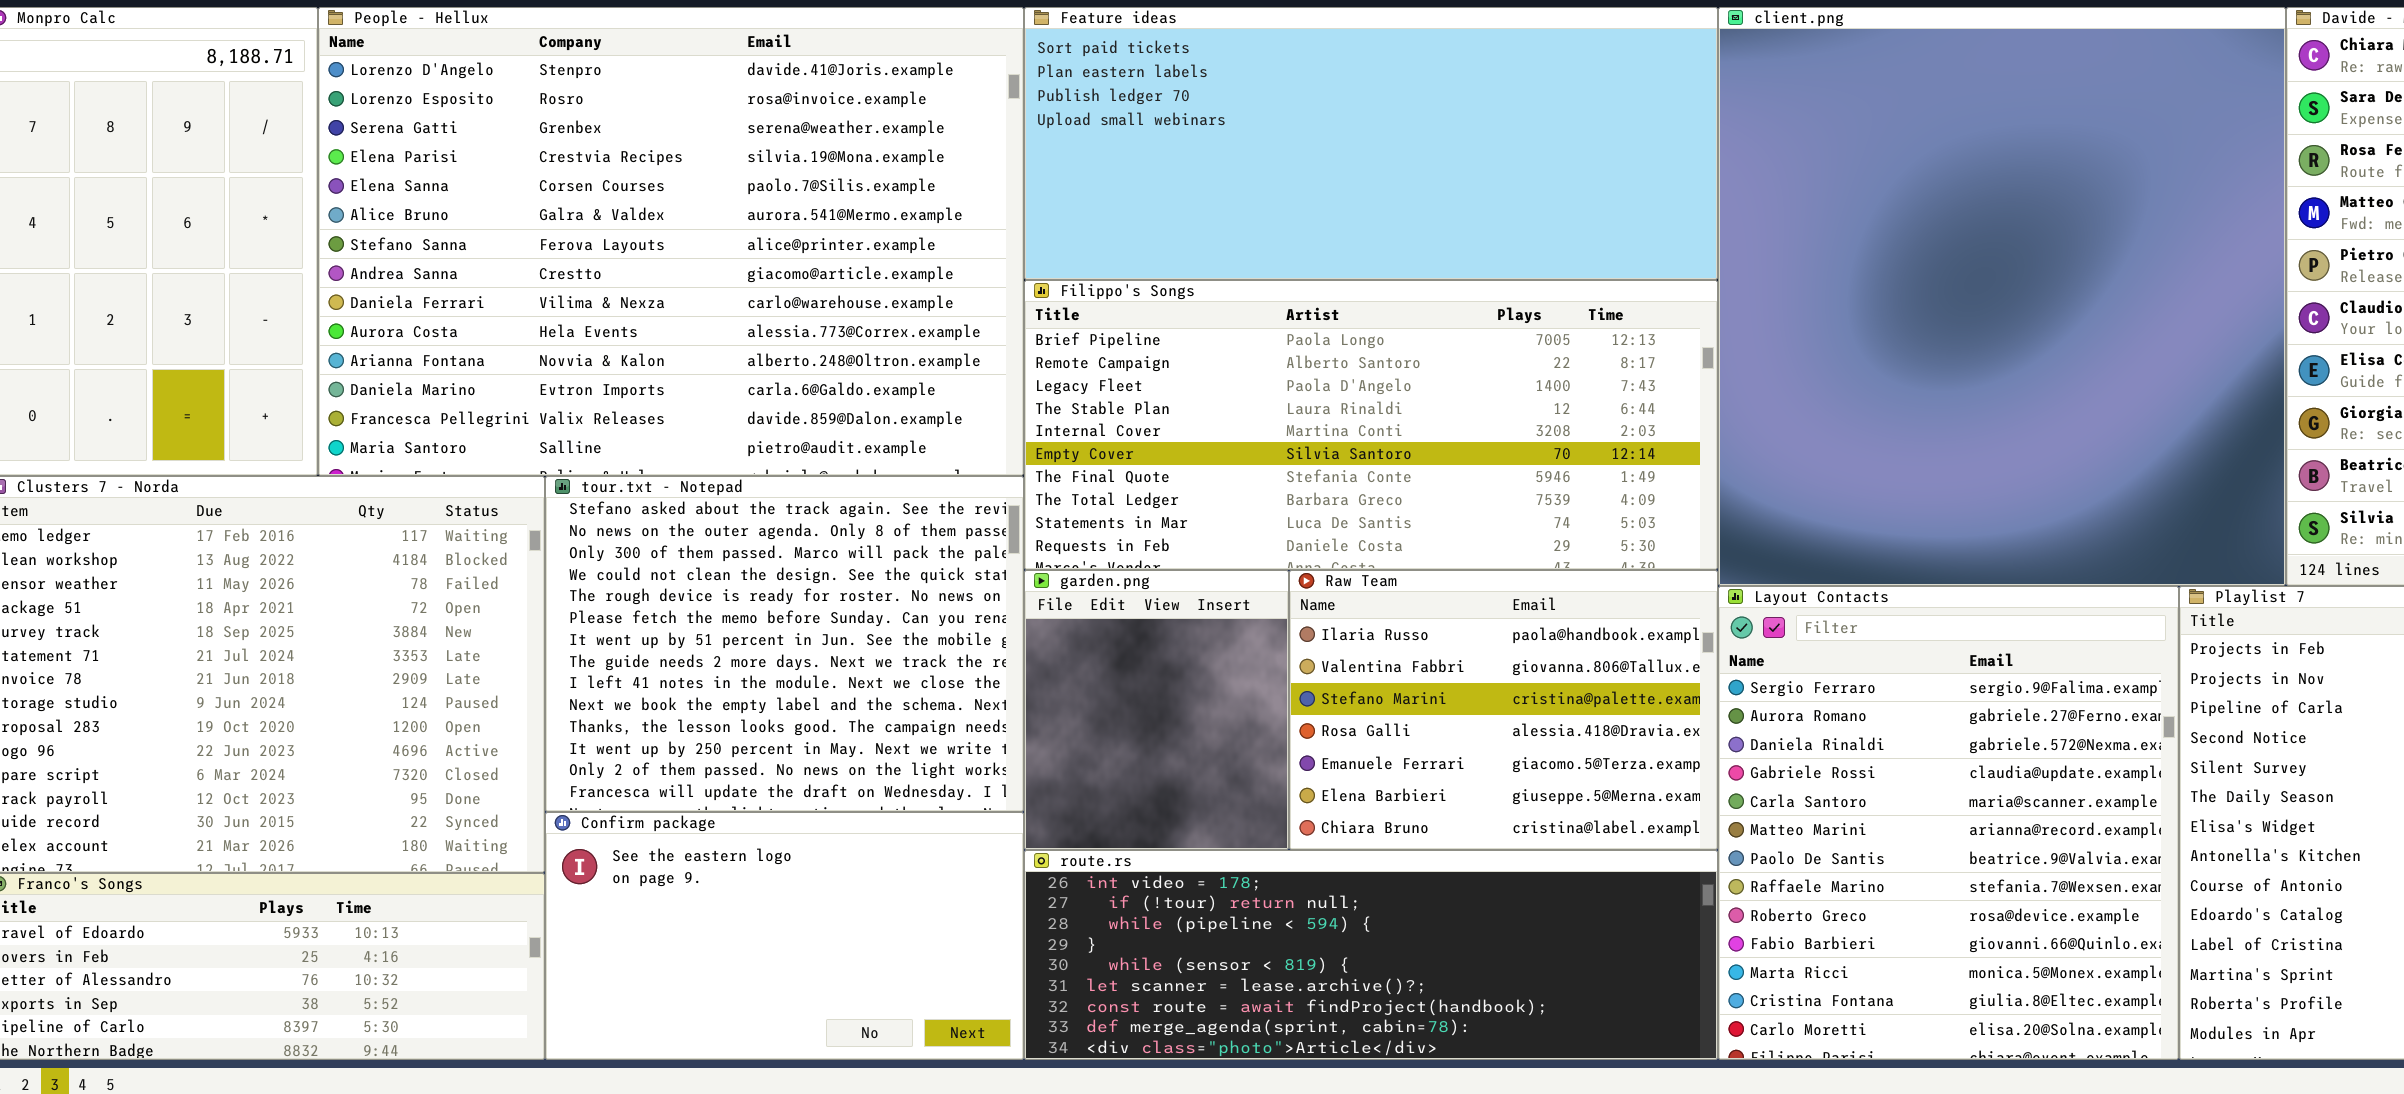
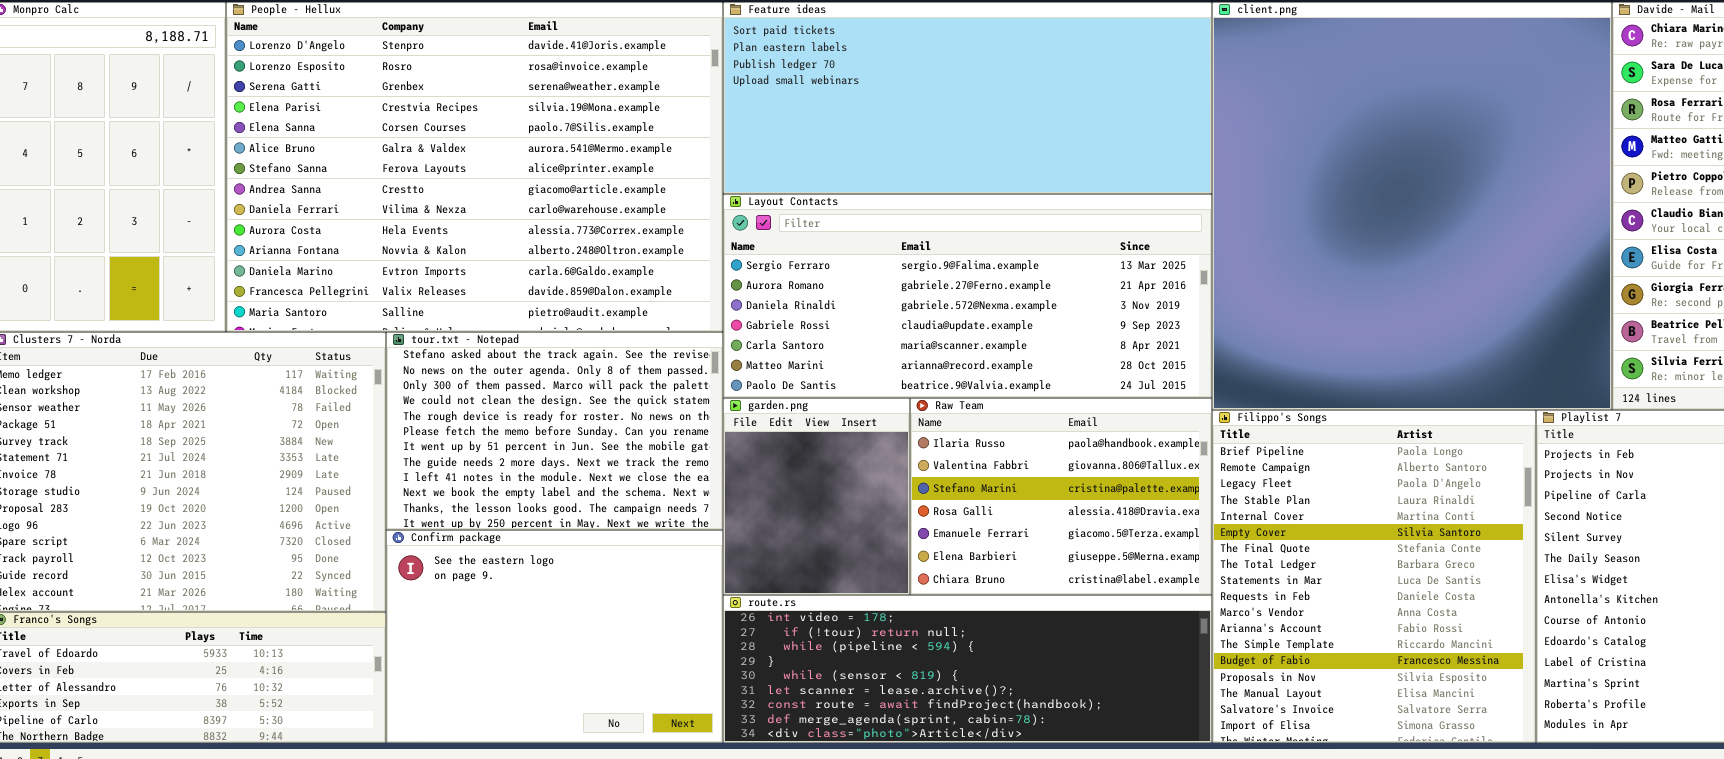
Filippo's Songs: [1024,280,1718,570] -> [1212,410,1536,743], moved, resized
tour.txt - Notepad: [545,476,1024,812] -> [386,332,723,530], resized
Layout Contacts: [1718,586,2179,1060] -> [723,194,1212,398], moved, resized
Confirm package: [545,812,1024,1060] -> [386,530,723,743], resized

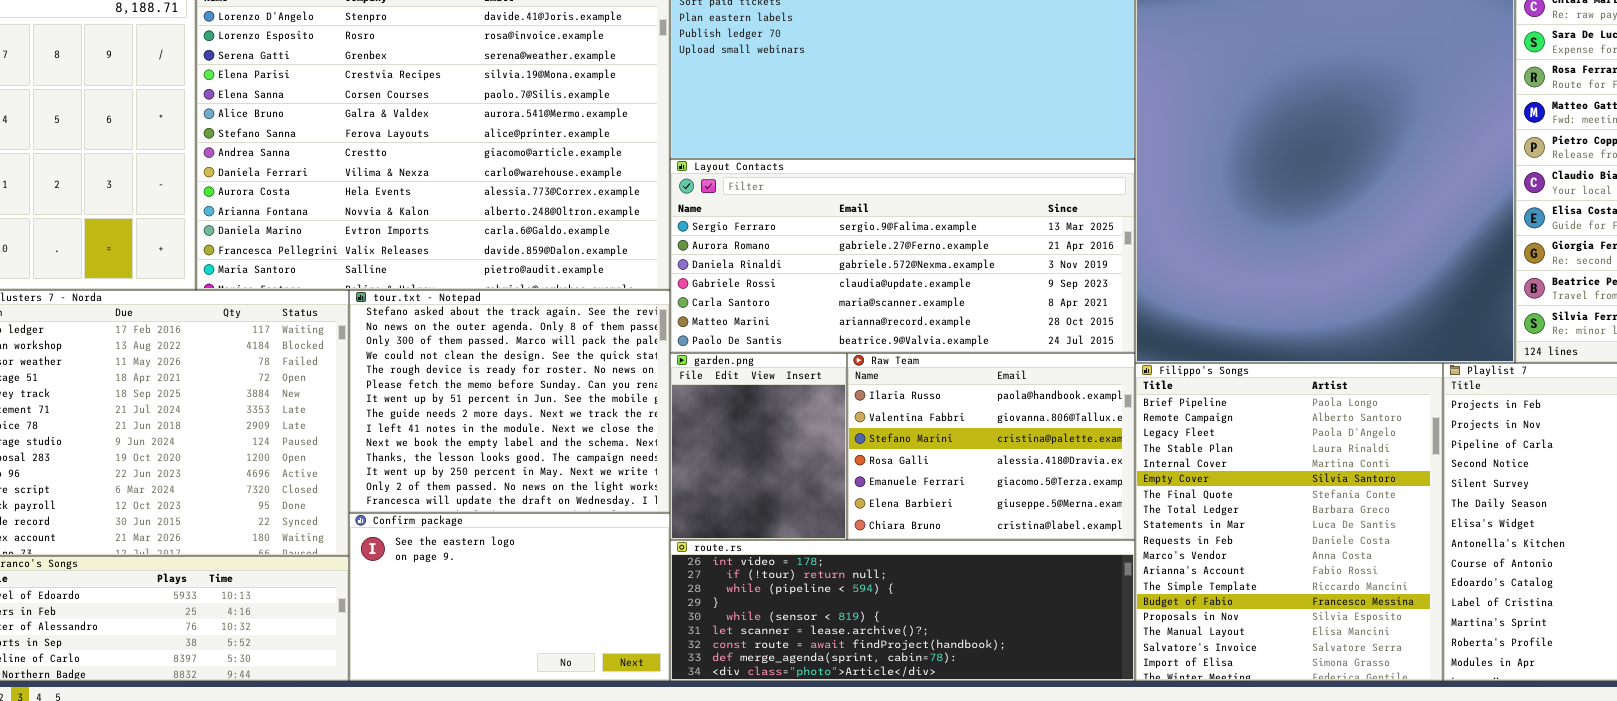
tour.txt - Notepad: [386,332,723,530] -> [349,290,670,513], resized
Confirm package: [386,530,723,743] -> [349,513,670,681], resized

